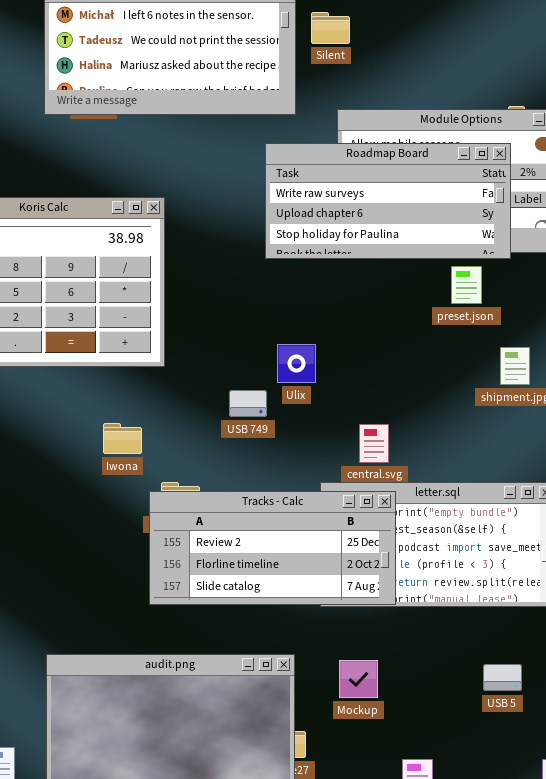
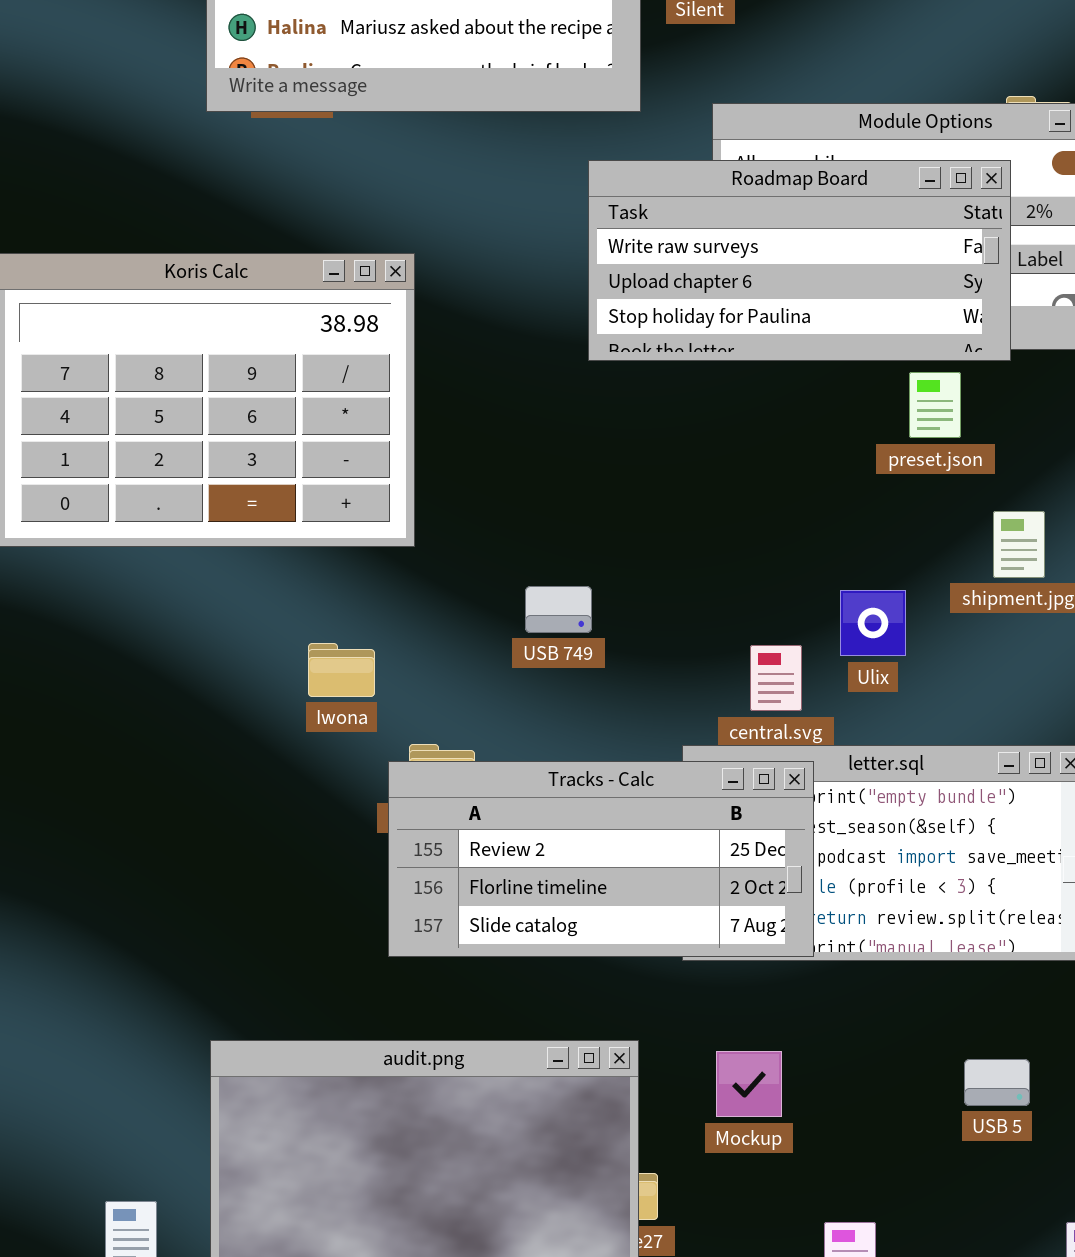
Ulix: [277,344,316,383] -> [840,590,906,656], moved

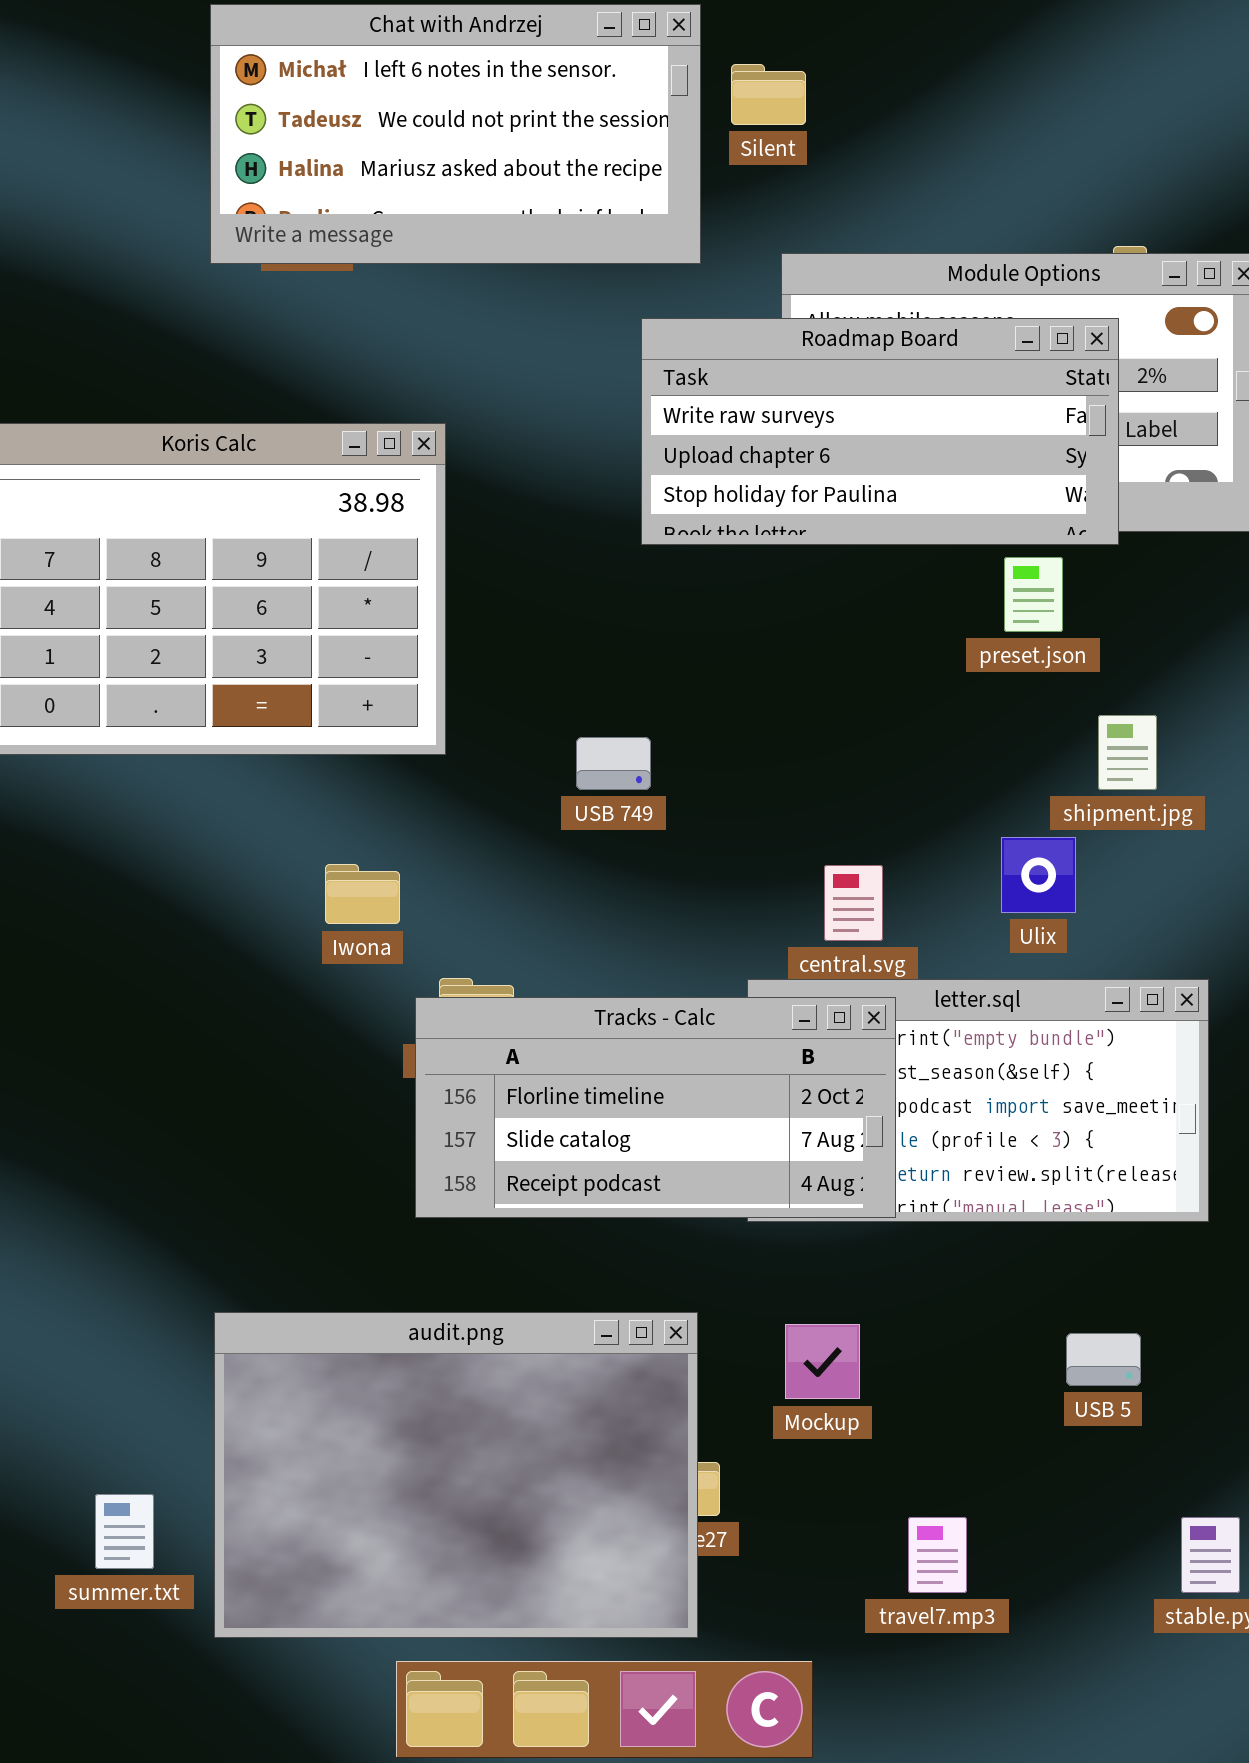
USB 749: [525,586,592,633] -> [576,737,651,790], moved
Ulix: [840,590,906,656] -> [1001,837,1076,913], moved
Tracks - Calc: [388,761,814,957] -> [415,997,896,1218], scrolled down 1 row

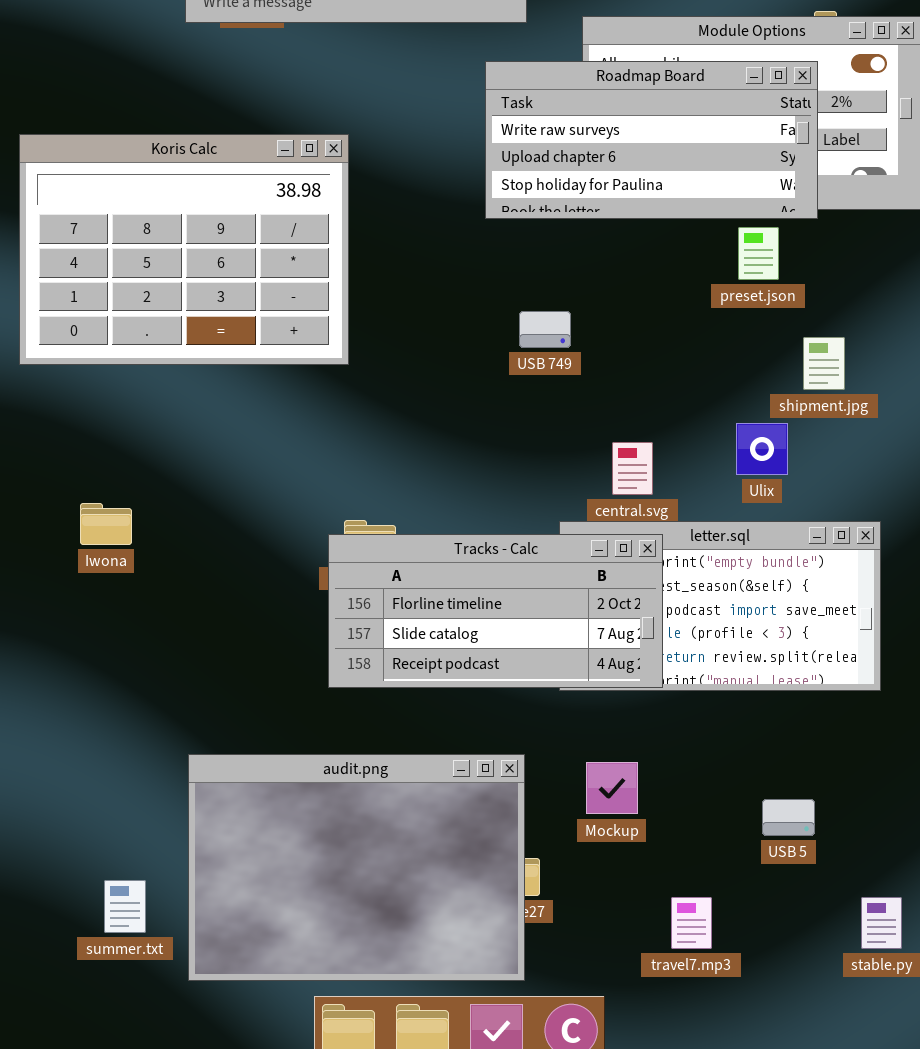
USB 749: [576,737,651,790] -> [519,311,571,348], moved
Iwona: [325,864,400,924] -> [80,503,132,545], moved
USB 5: [1066,1333,1141,1386] -> [762,799,815,836], moved

